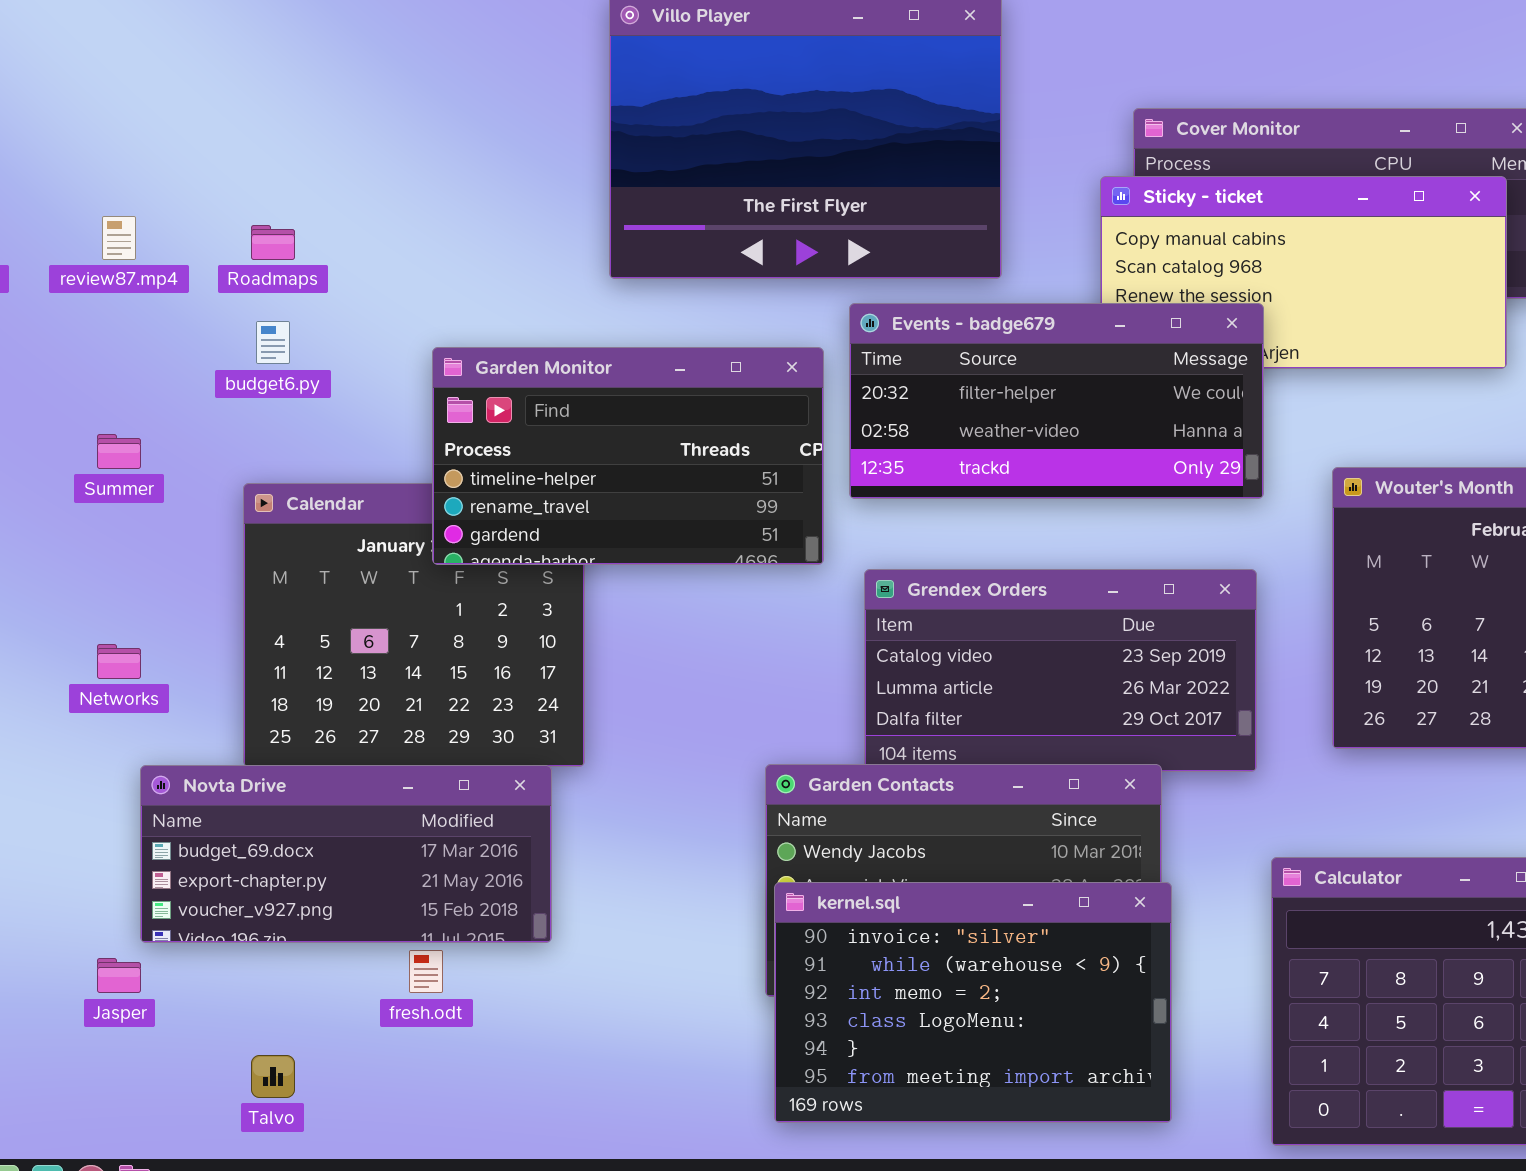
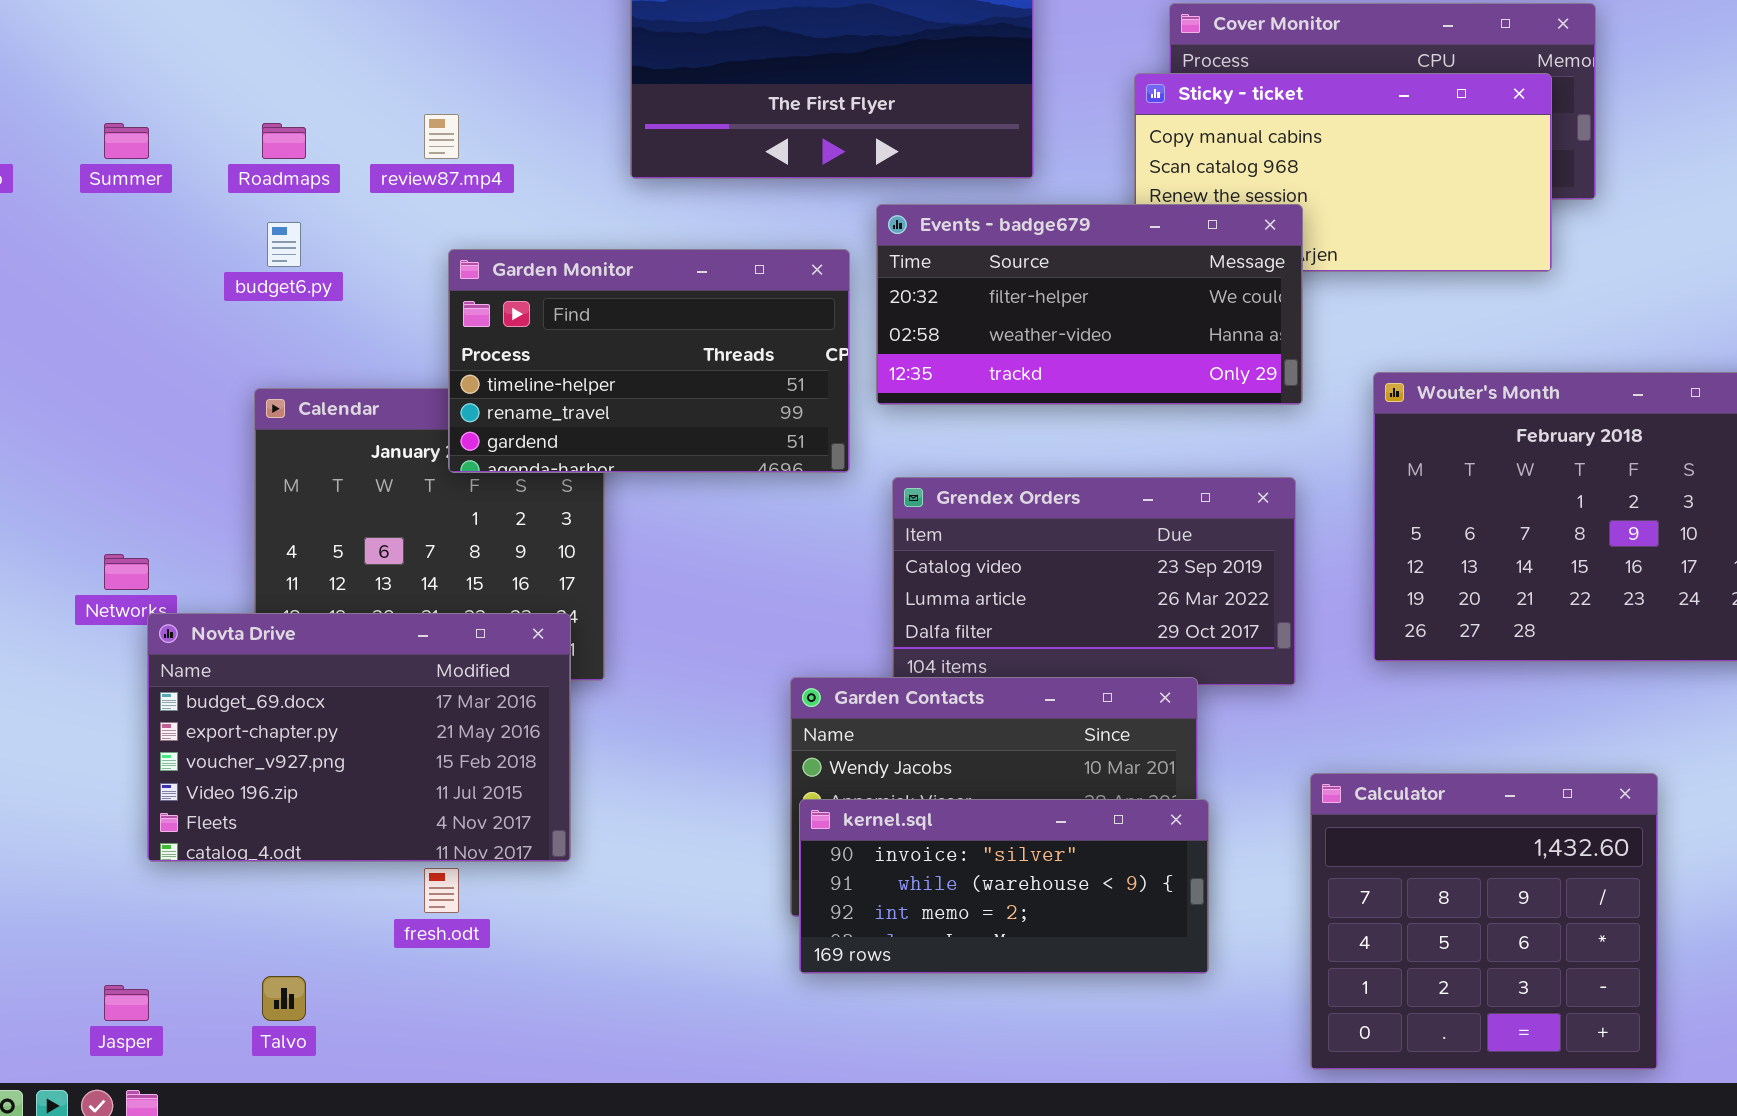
review87.mp4: [102,216,136,260] -> [424,114,459,159], moved
Summer: [97,434,141,469] -> [104,123,149,159], moved
Novta Drive: [140,765,552,943] -> [147,613,571,862], resized
kernel.sql: [774,882,1172,1123] -> [799,799,1209,974], resized
Jasper: [97,958,141,993] -> [104,985,149,1021], moved

